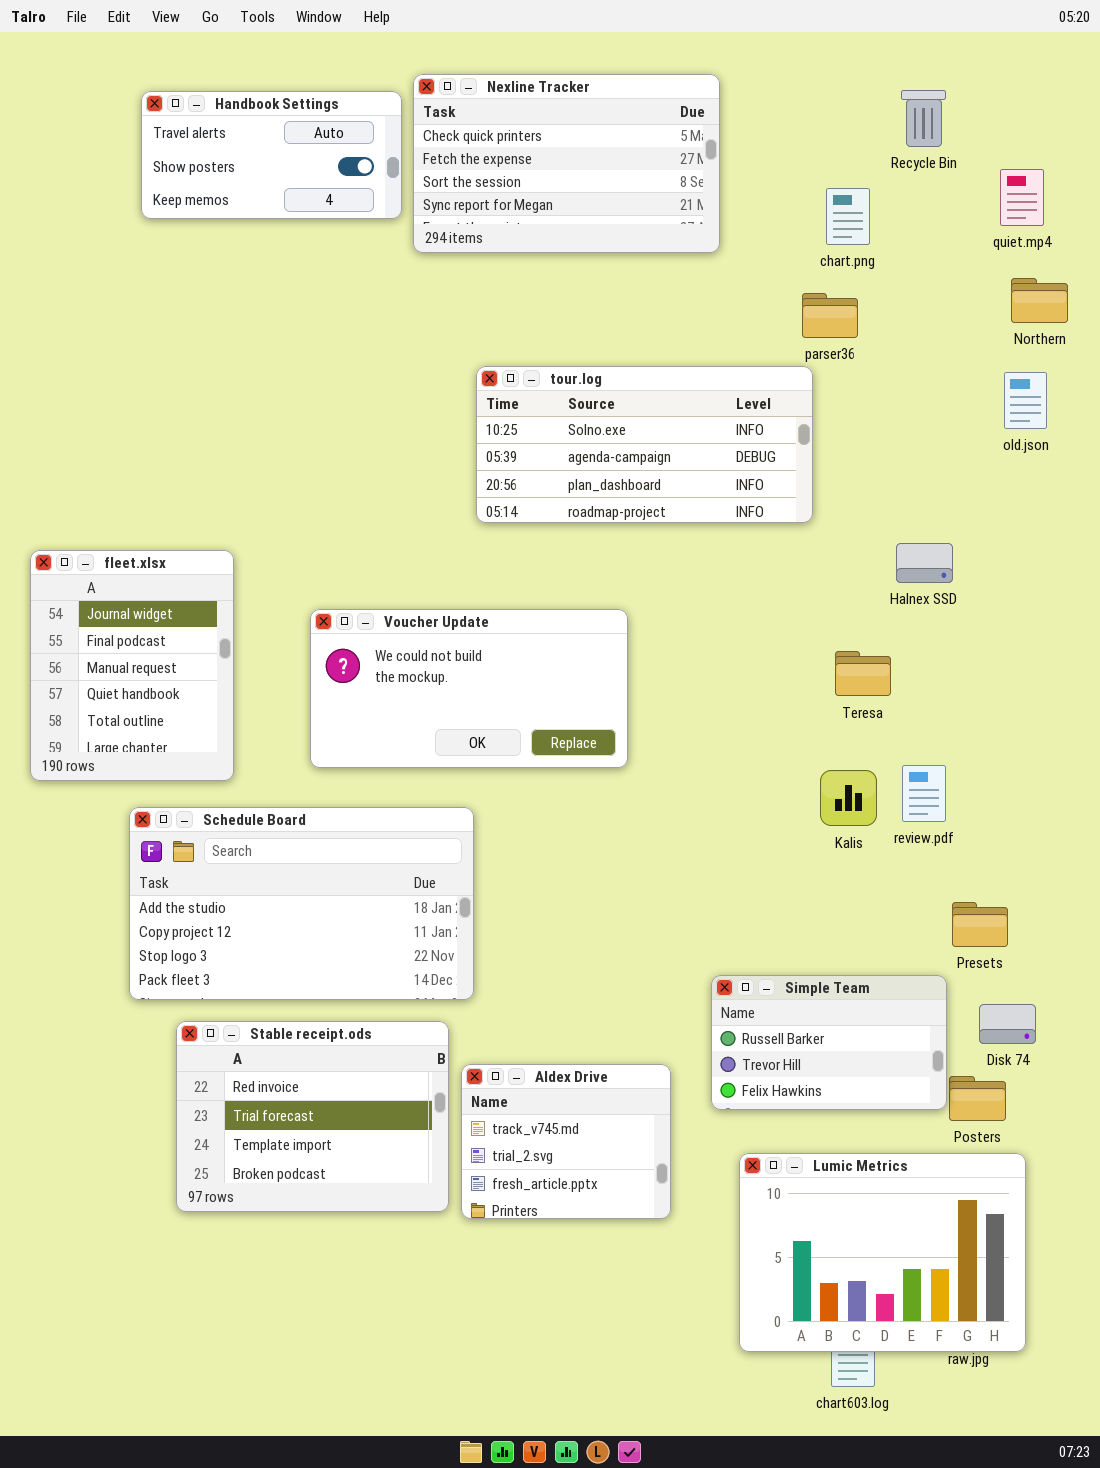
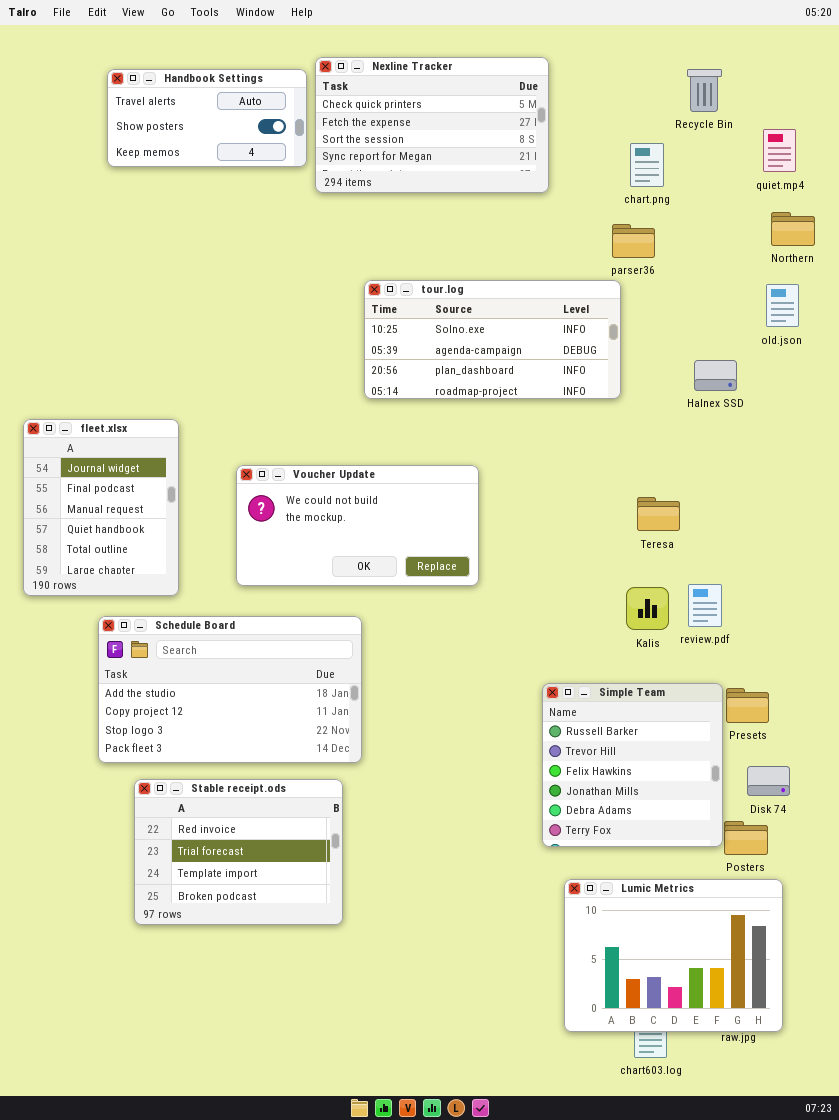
Halnex SSD: [896,543,953,583] -> [694,360,737,391], moved
Simple Team: [711,975,947,1110] -> [542,683,723,847], resized
Aldex Drive: [461,1064,671,1219] -> none, closed

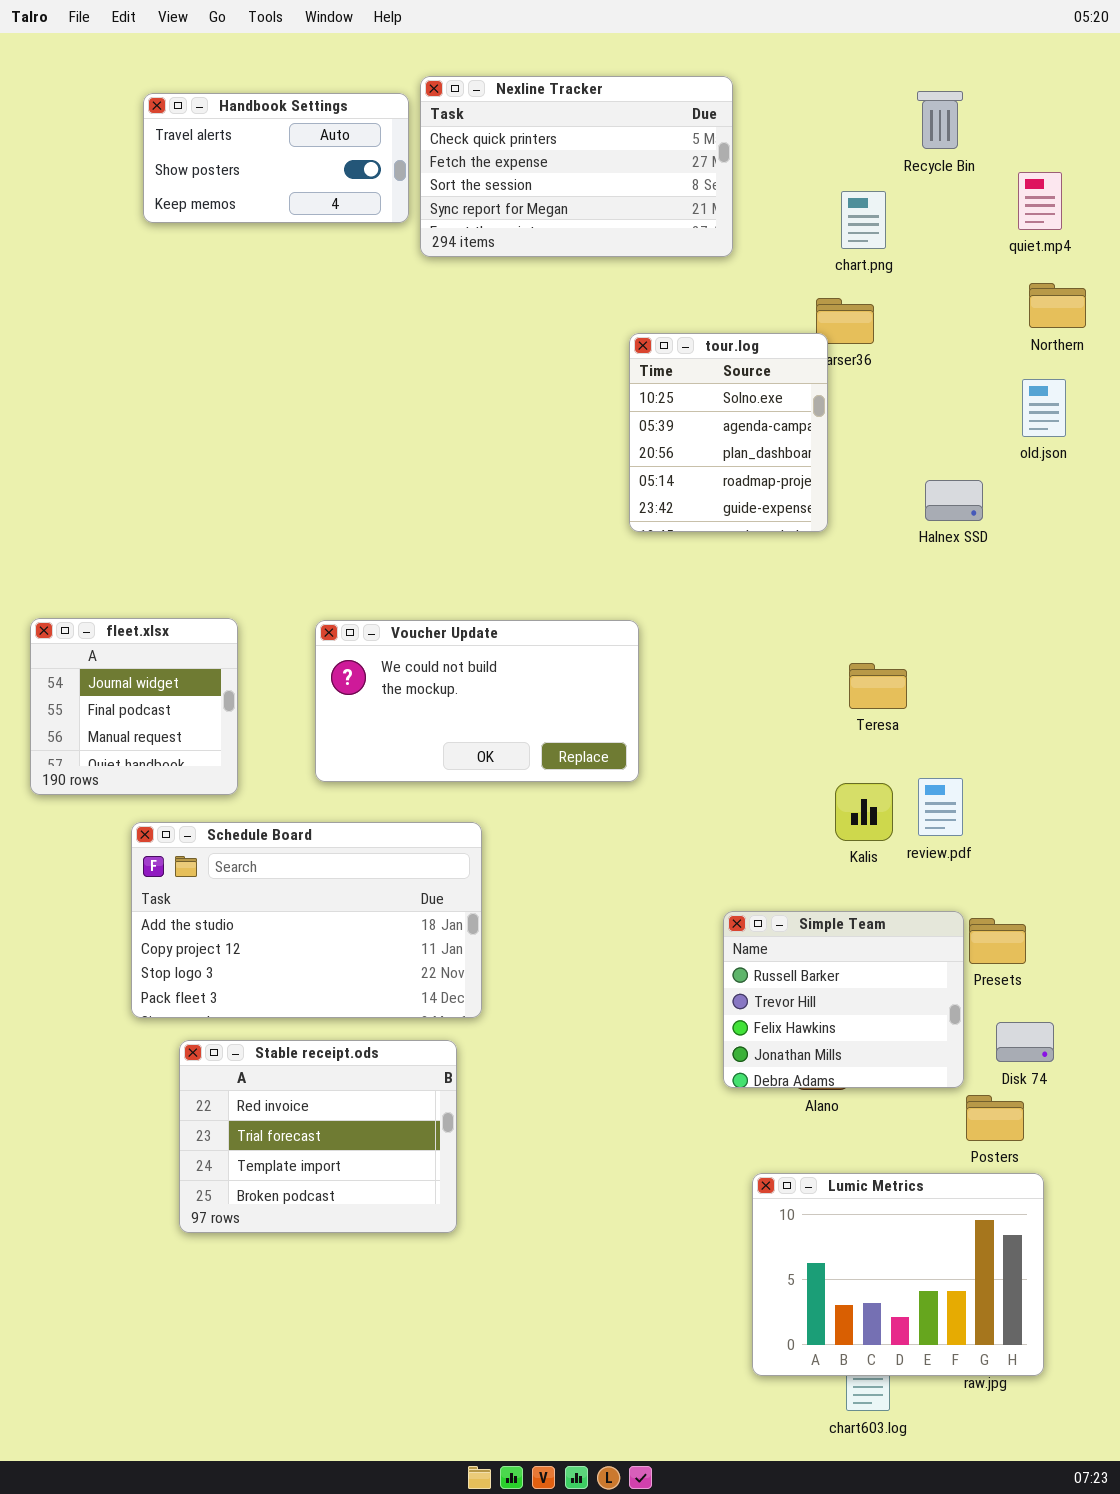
tour.log: [364,280,621,399] -> [629,333,828,532], resized
fleet.xlsx: [23,419,179,596] -> [30,618,238,795], resized
Simple Team: [542,683,723,847] -> [723,911,964,1088], resized

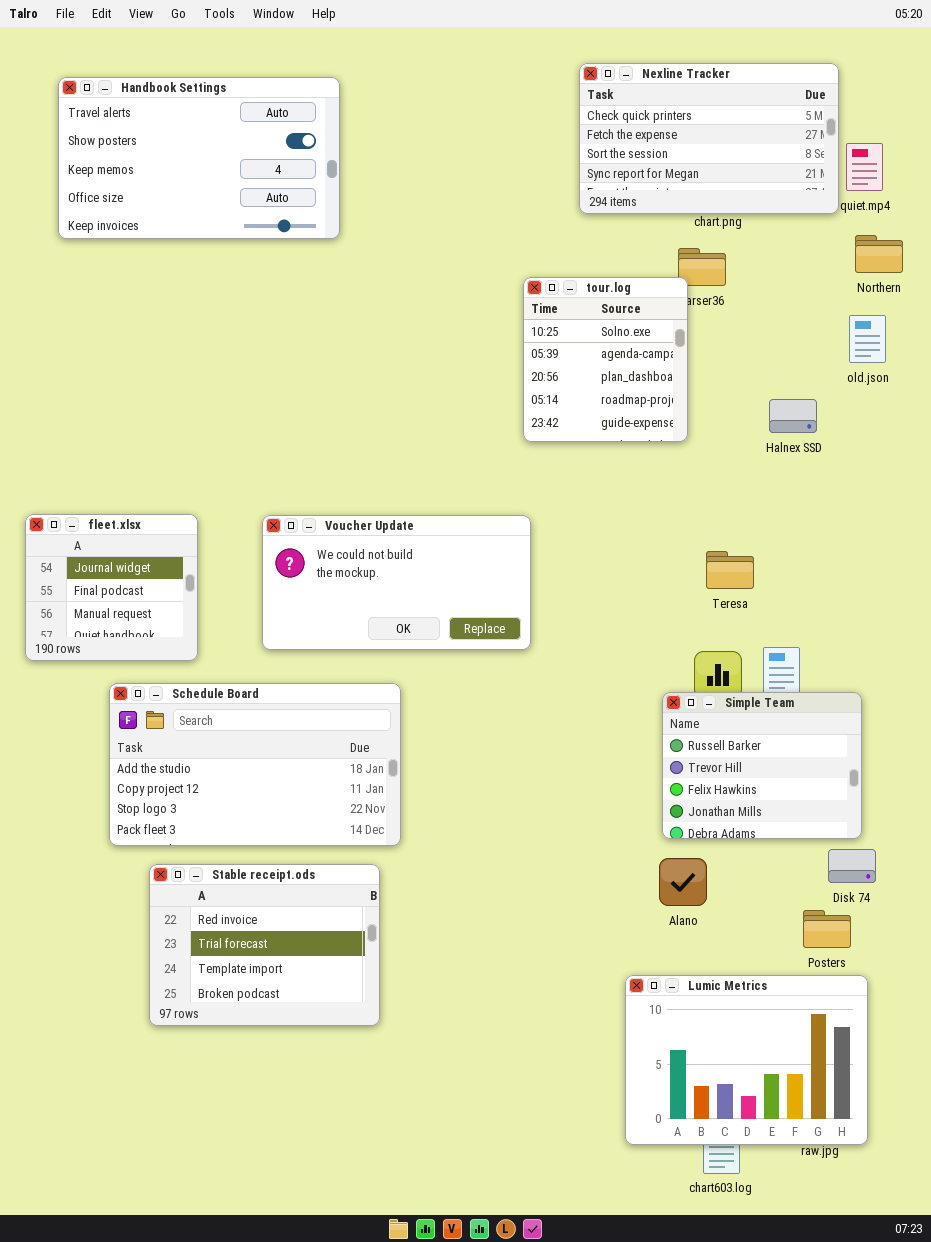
Nexline Tracker: [420,76,733,257] -> [579,63,839,214], moved
Handbook Settings: [143,93,409,223] -> [58,77,340,239], resized
Simple Team: [723,911,964,1088] -> [662,692,862,839], moved

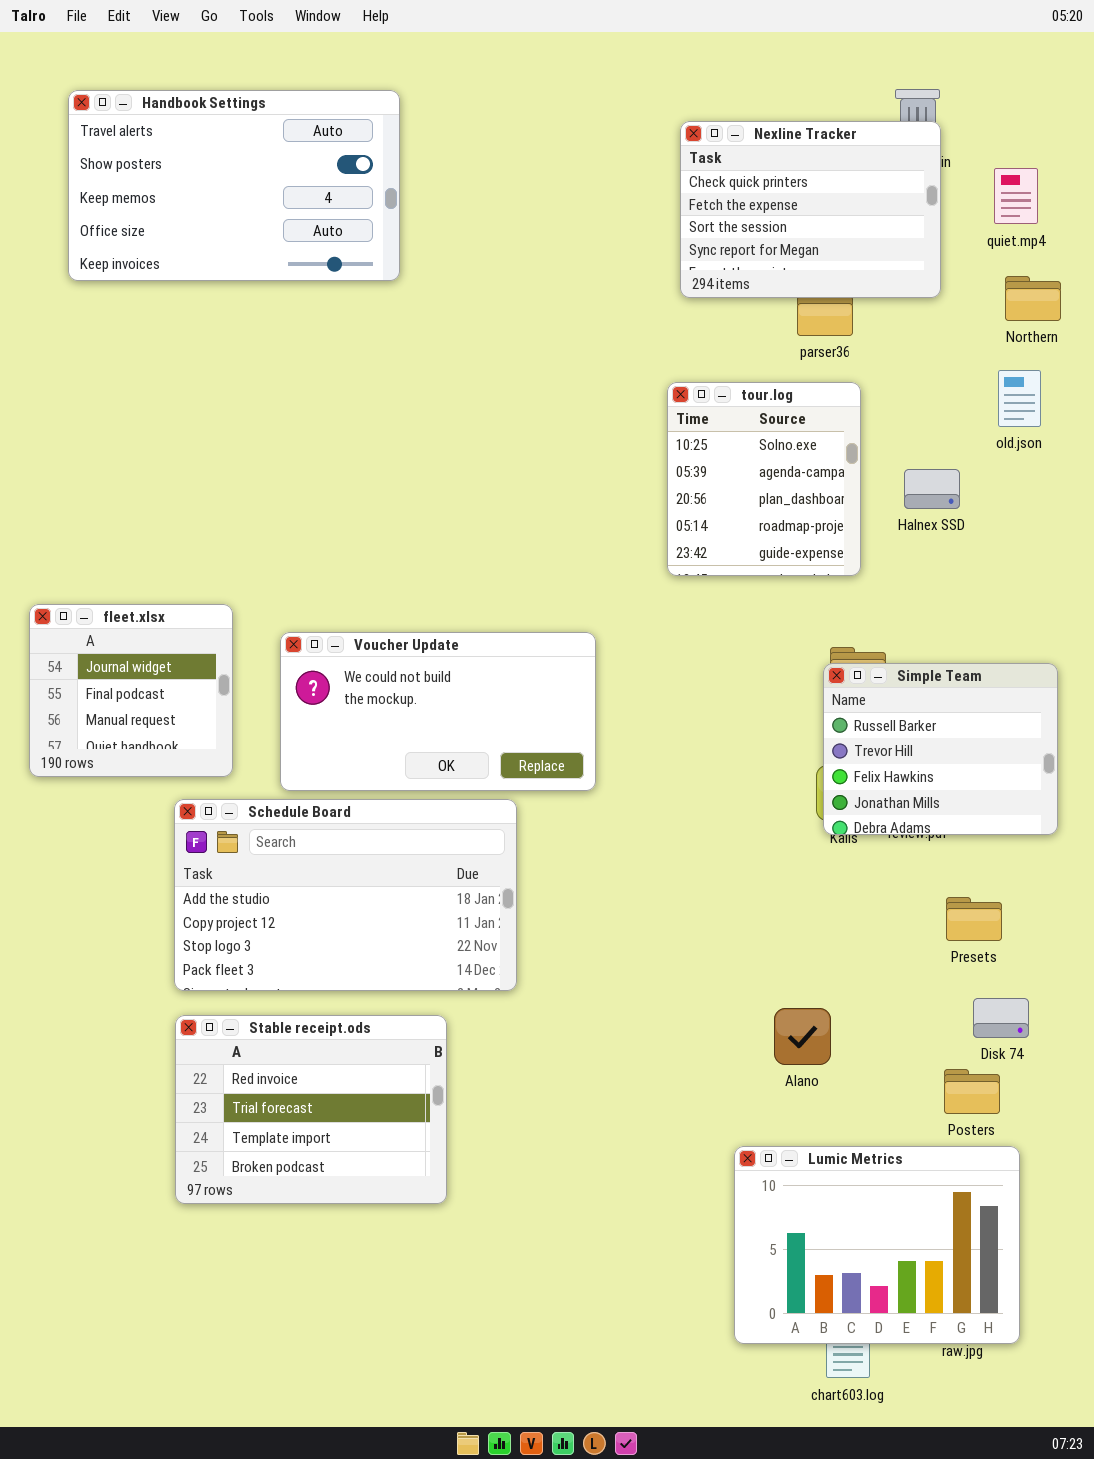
Nexline Tracker: [579,63,839,214] -> [680,121,941,298], moved, resized
tour.log: [523,277,688,442] -> [667,382,861,576], moved
Voucher Update: [262,515,531,650] -> [280,632,596,791], moved
Schedule Board: [109,683,401,846] -> [174,799,517,991], moved
Simple Team: [662,692,862,839] -> [823,663,1058,835], moved

